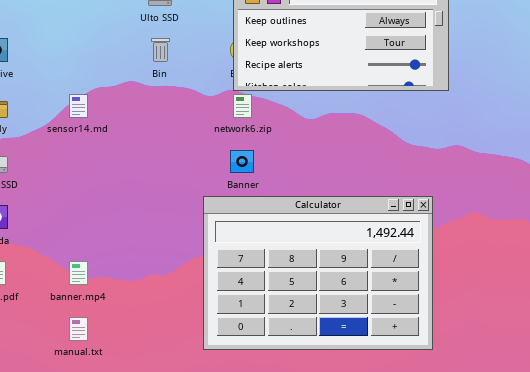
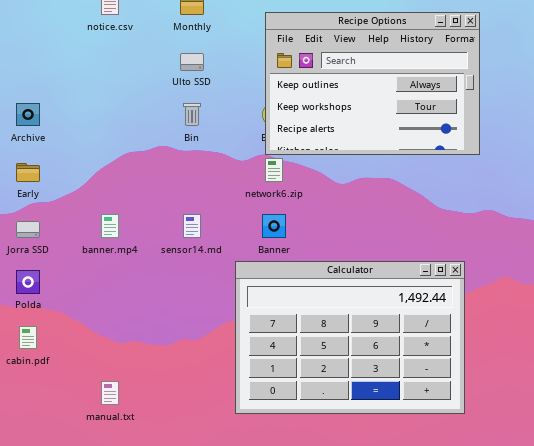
sensor14.md: [69,94,88,118] -> [183,214,201,238], moved
banner.mp4: [69,261,88,285] -> [101,214,119,238], moved

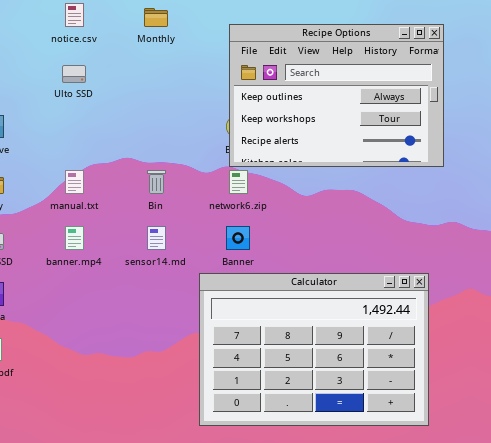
Ulto SSD: [180,53,204,71] -> [62,65,86,83], moved
Bin: [183,103,201,126] -> [147,170,166,194], moved
manual.txt: [101,381,119,405] -> [65,170,84,194], moved

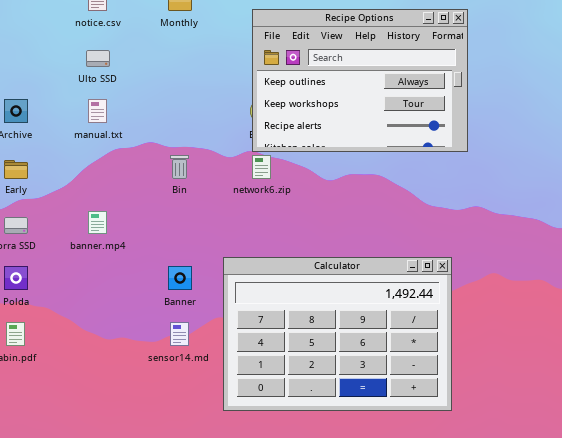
manual.txt: [65,170,84,194] -> [88,99,107,123], moved
sensor14.md: [147,226,166,250] -> [170,322,189,346], moved
Banner: [226,226,250,250] -> [168,266,192,290], moved

